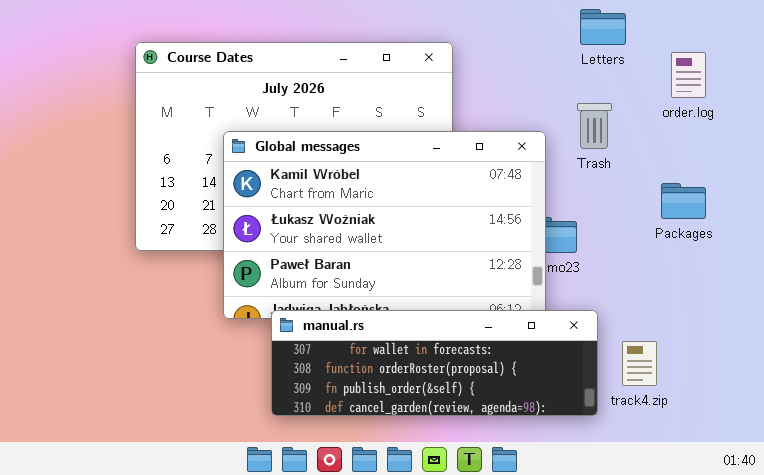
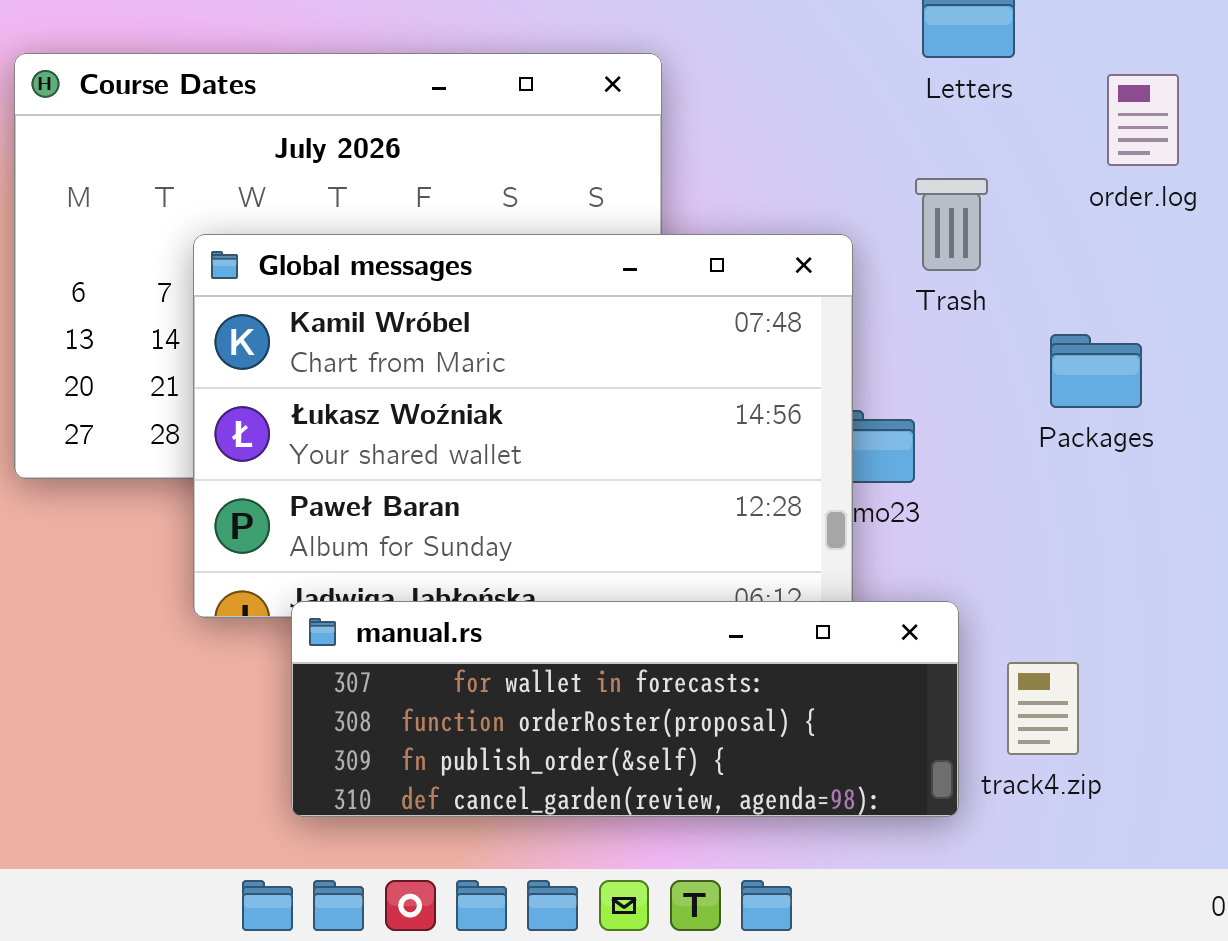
Packages: [661,183,706,219] -> [1050,334,1142,408], moved

